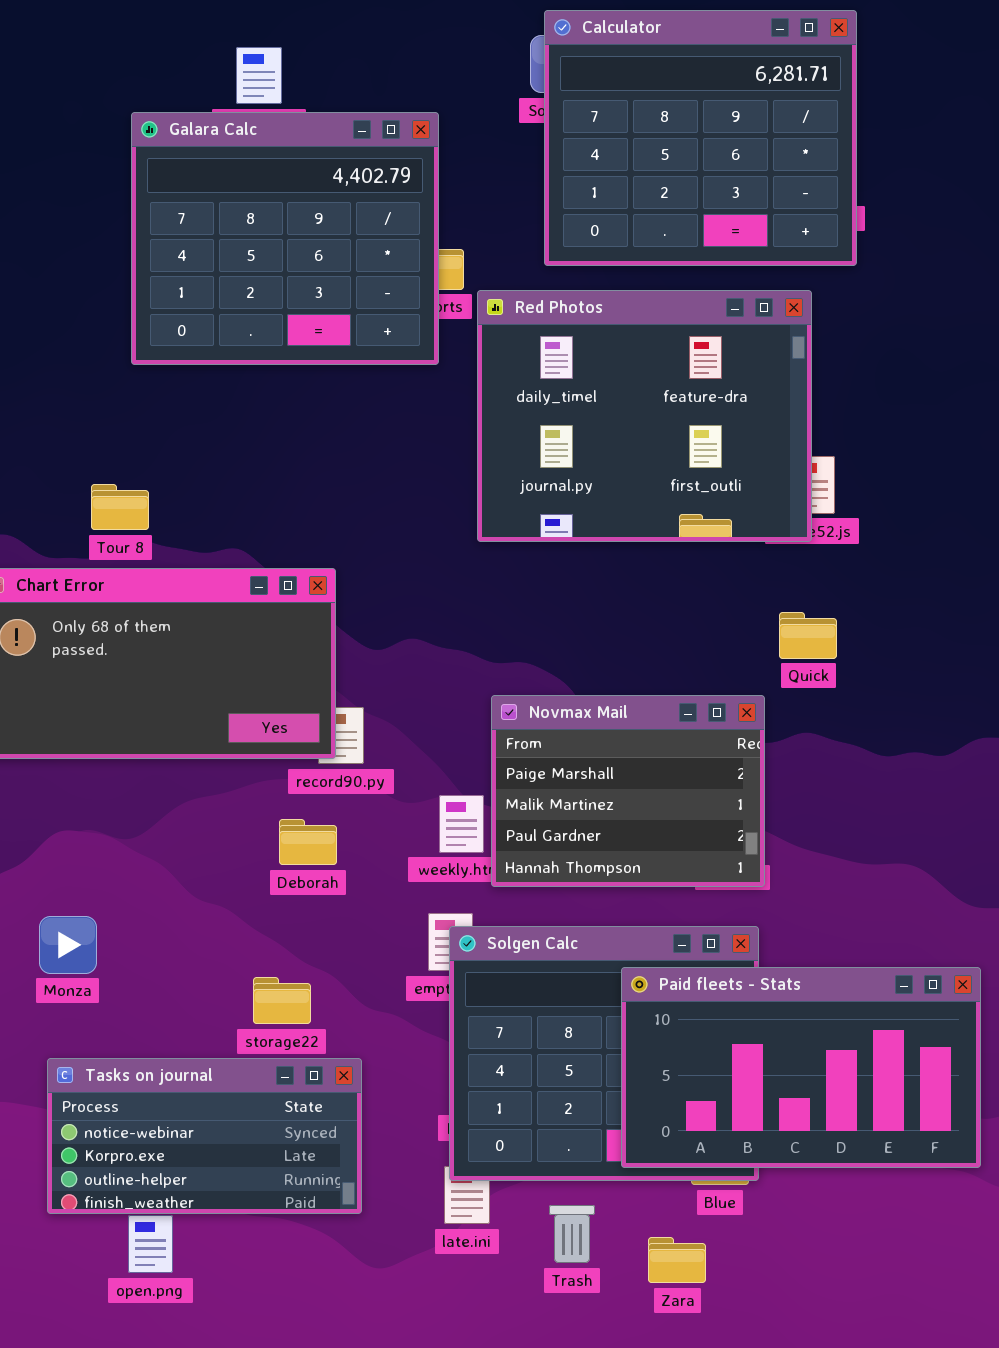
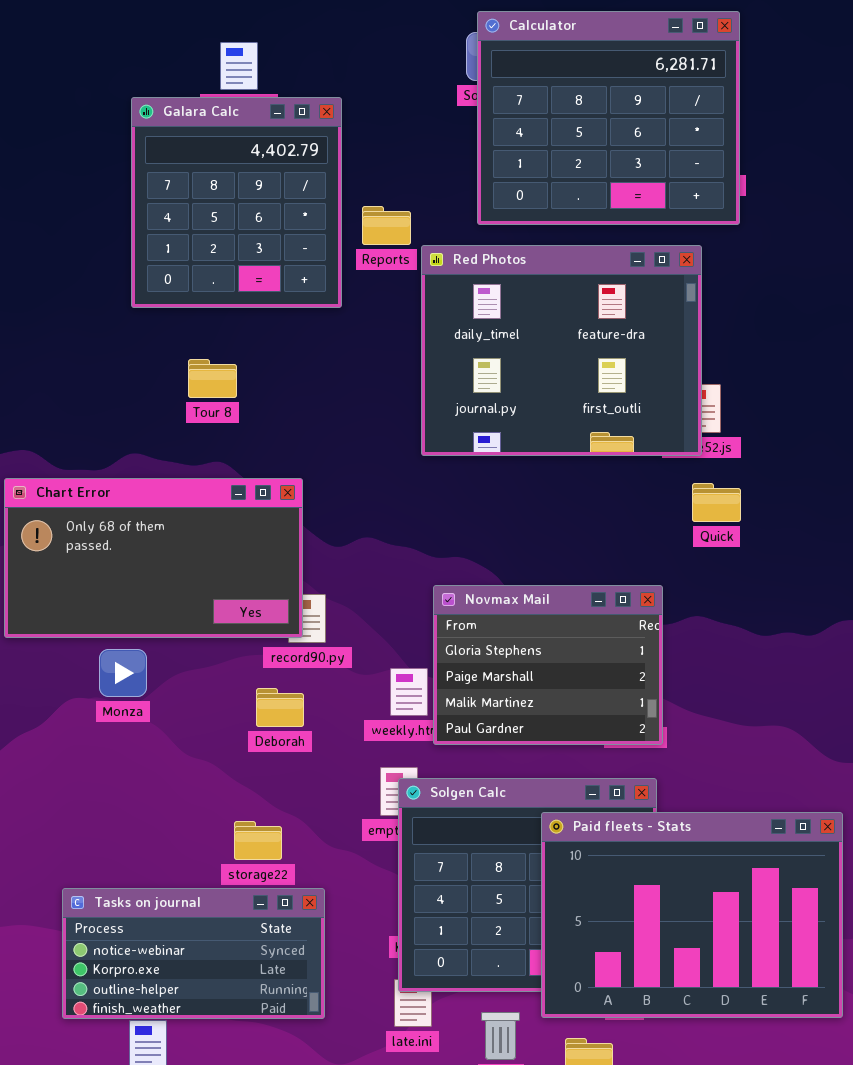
Galara Calc: [131,112,439,365] -> [131,97,342,308], resized
Tour 8: [91,484,149,530] -> [188,359,237,398], moved
Quick: [779,612,837,659] -> [692,483,741,522], moved
Novmax Mail: [491,695,765,887] -> [433,585,663,745], scrolled up 1 row
Monza: [39,916,97,974] -> [99,649,147,697], moved
Paid fleets - Stats: [621,967,981,1168] -> [541,812,843,1018], resized

